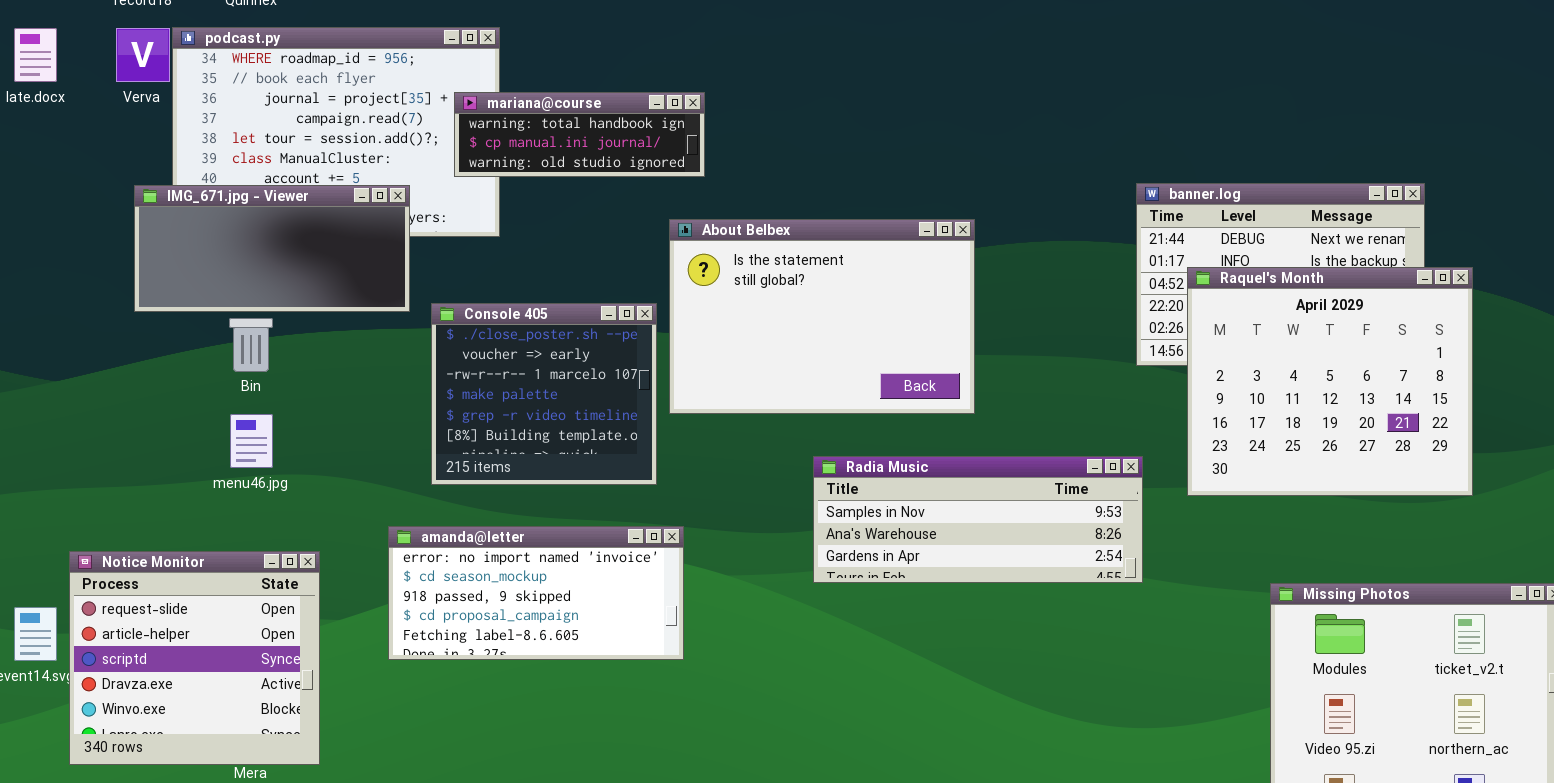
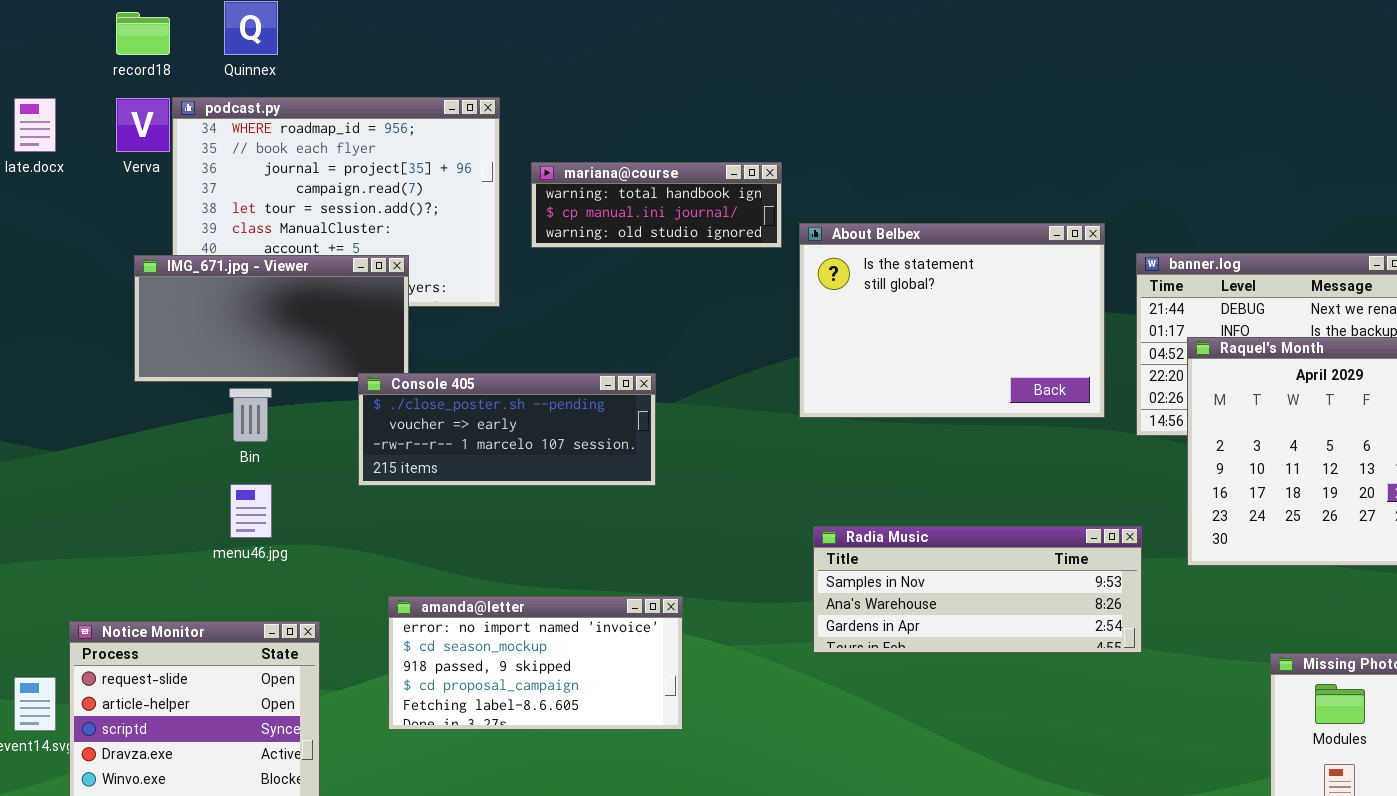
mariana@course: [454,92,705,177] -> [531,162,782,248], moved
About Belbex: [669,219,975,414] -> [799,223,1105,418], moved
Console 405: [431,303,657,485] -> [358,373,656,486], resized

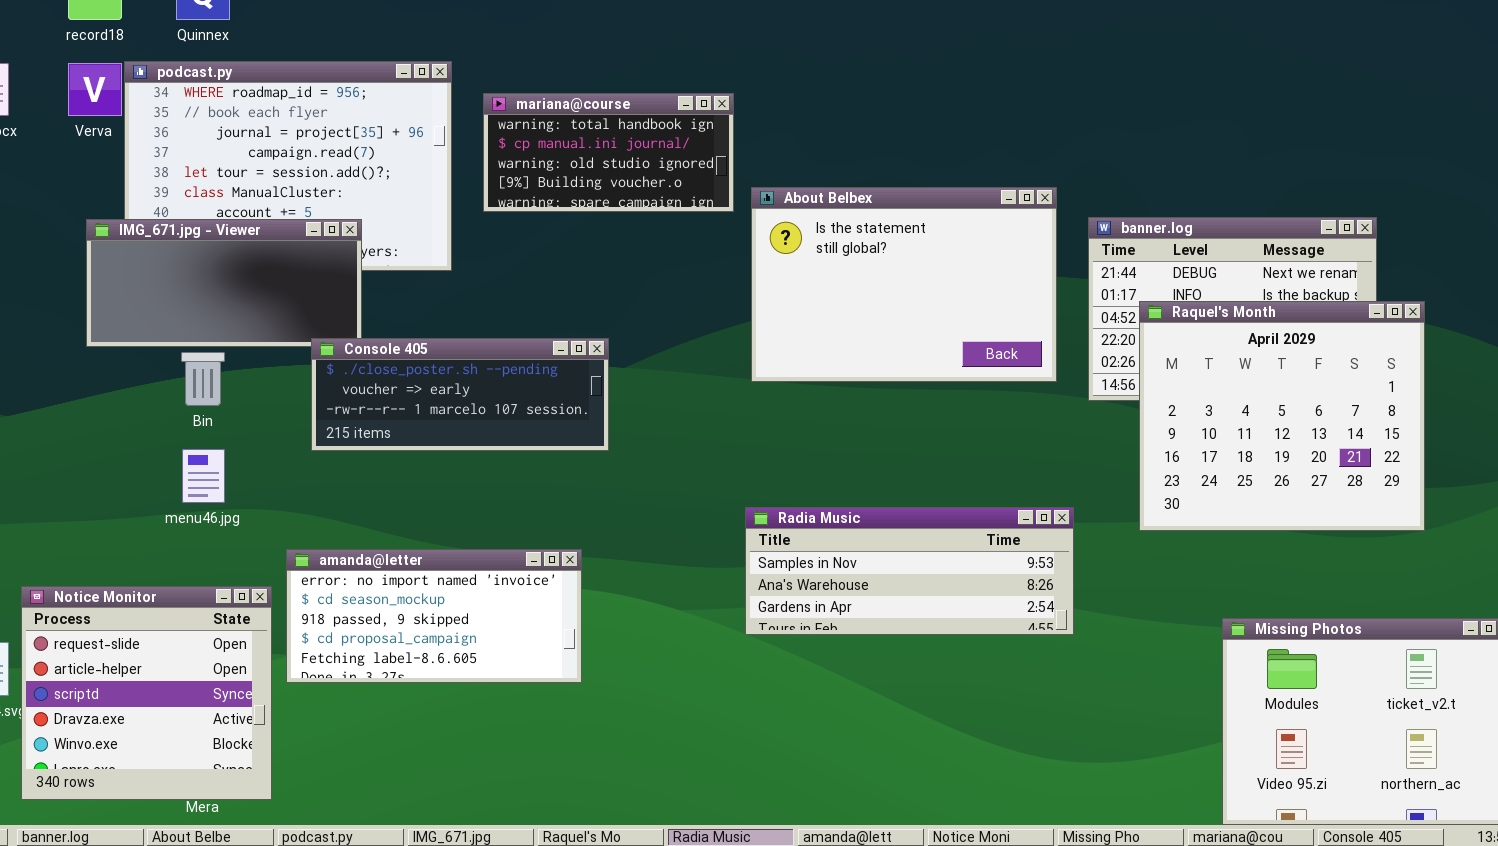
mariana@course: [531,162,782,248] -> [483,93,734,212], resized
Radia Music: [813,526,1142,653] -> [745,507,1074,635], moved
amanda@letter: [388,596,683,730] -> [286,549,582,683], moved

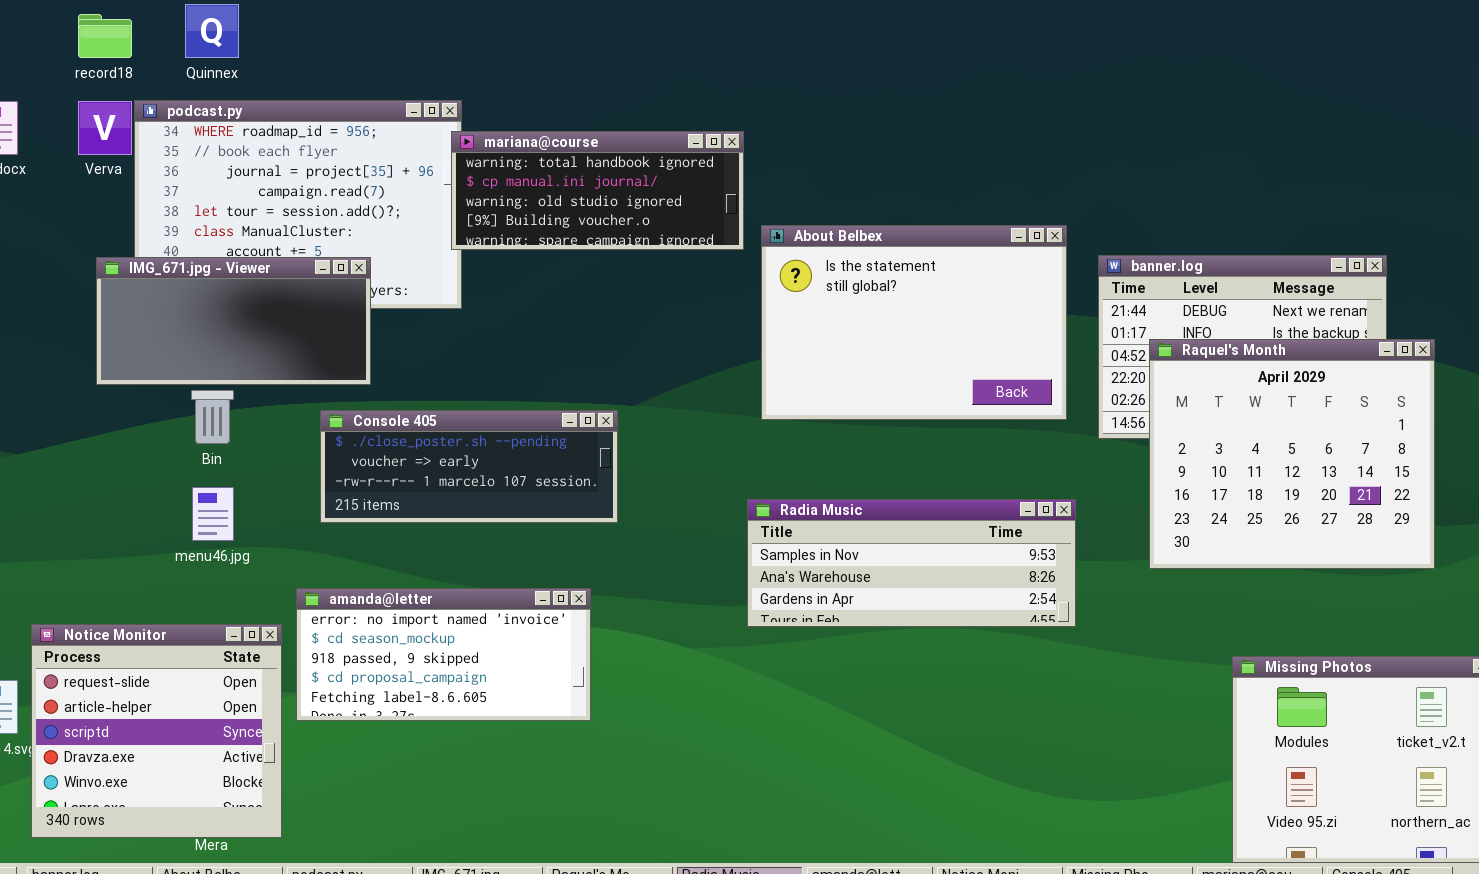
mariana@course: [483,93,734,212] -> [451,131,744,250], resized
Console 405: [311,338,609,451] -> [320,410,618,523], moved
Radia Music: [745,507,1074,635] -> [747,499,1076,627], moved

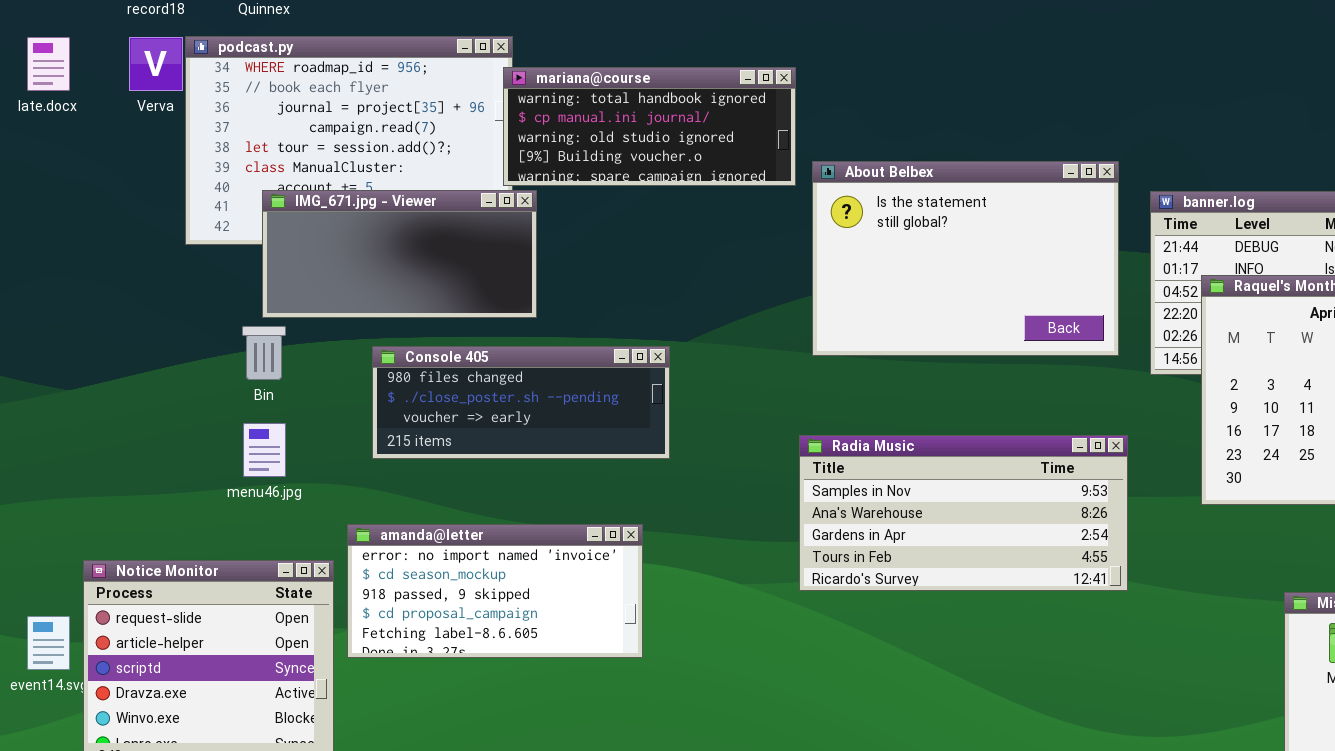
IMG_671.jpg - Viewer: [96,257,371,385] -> [262,190,537,318], moved
Console 405: [320,410,618,523] -> [372,346,670,459], scrolled up 1 row
Radia Music: [747,499,1076,627] -> [799,435,1128,591], resized

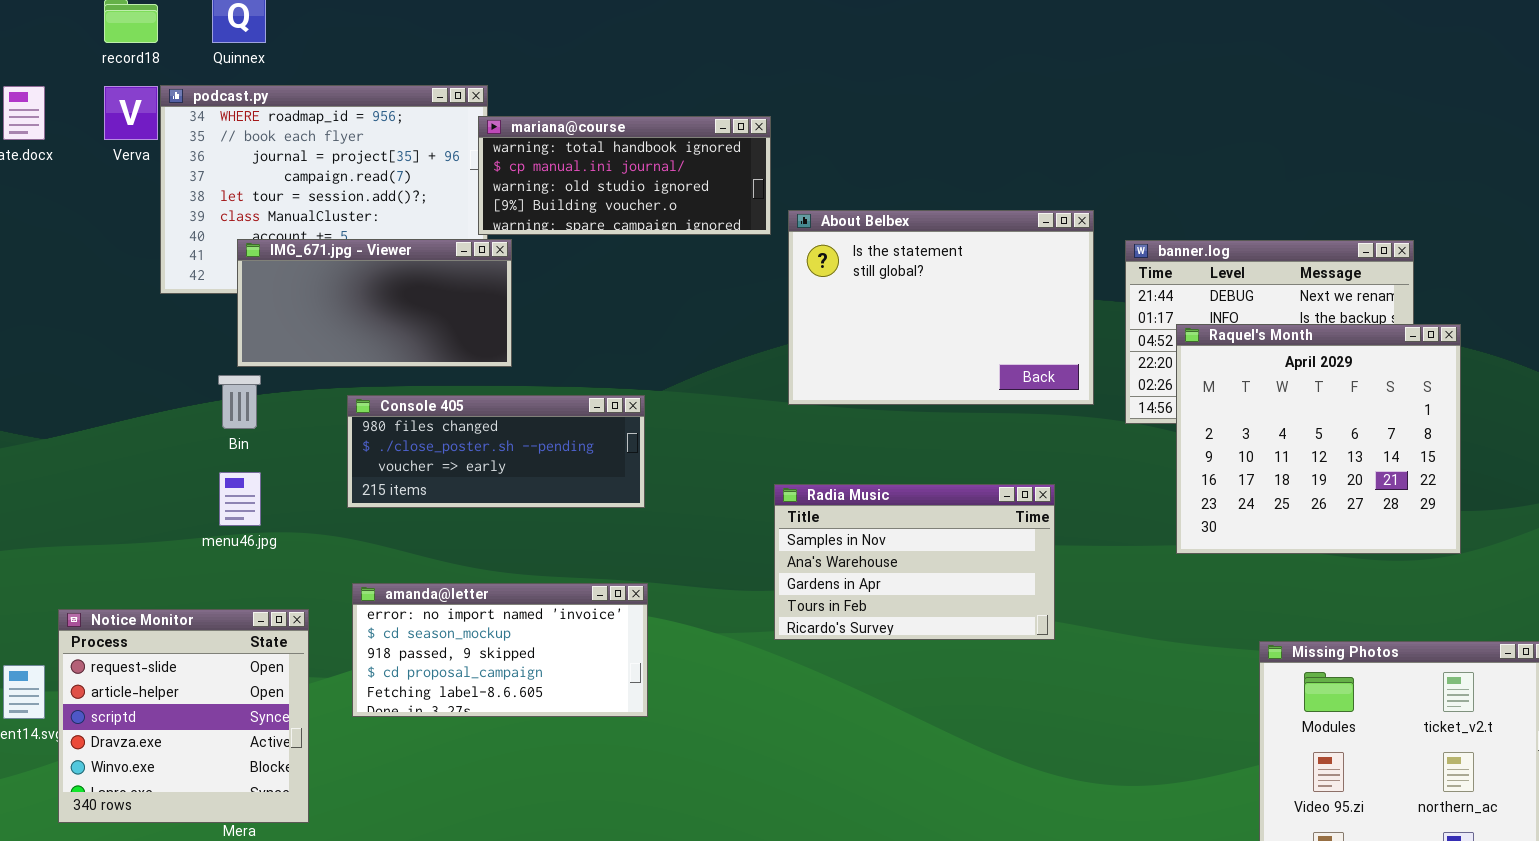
Radia Music: [799,435,1128,591] -> [774,484,1055,640], resized
amanda@letter: [347,524,643,658] -> [352,583,648,717], moved

